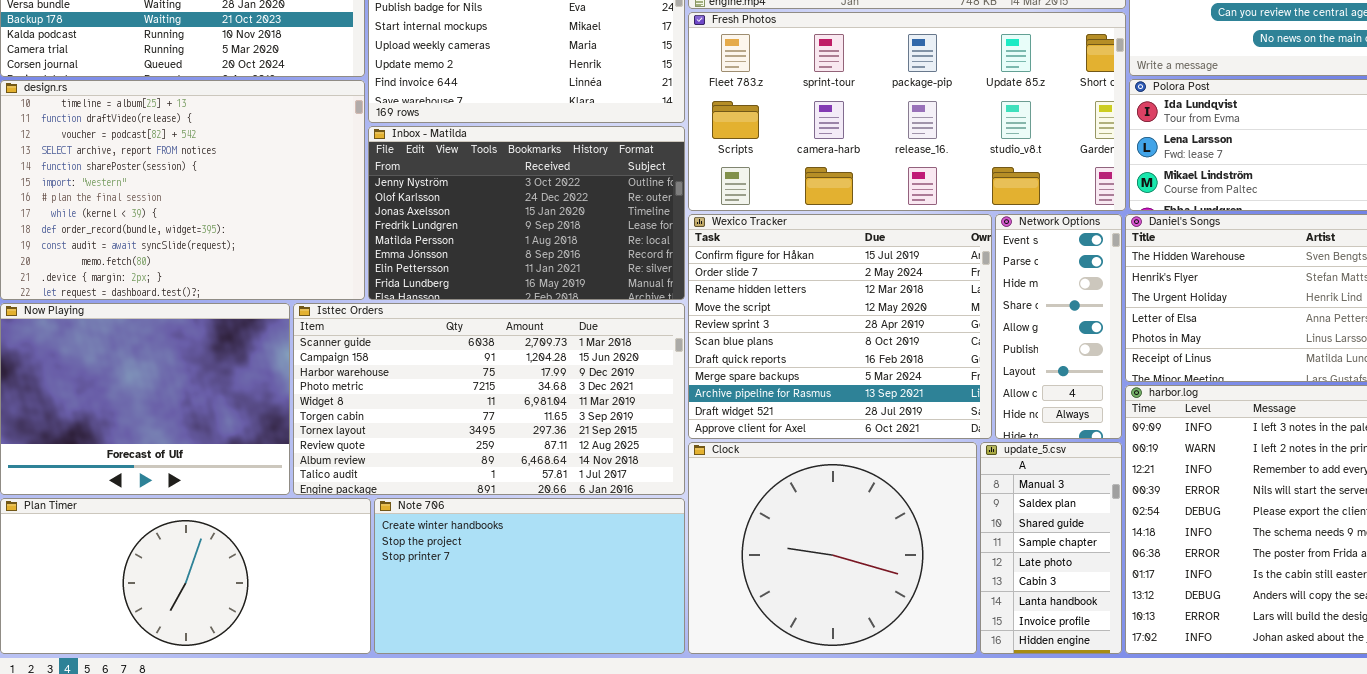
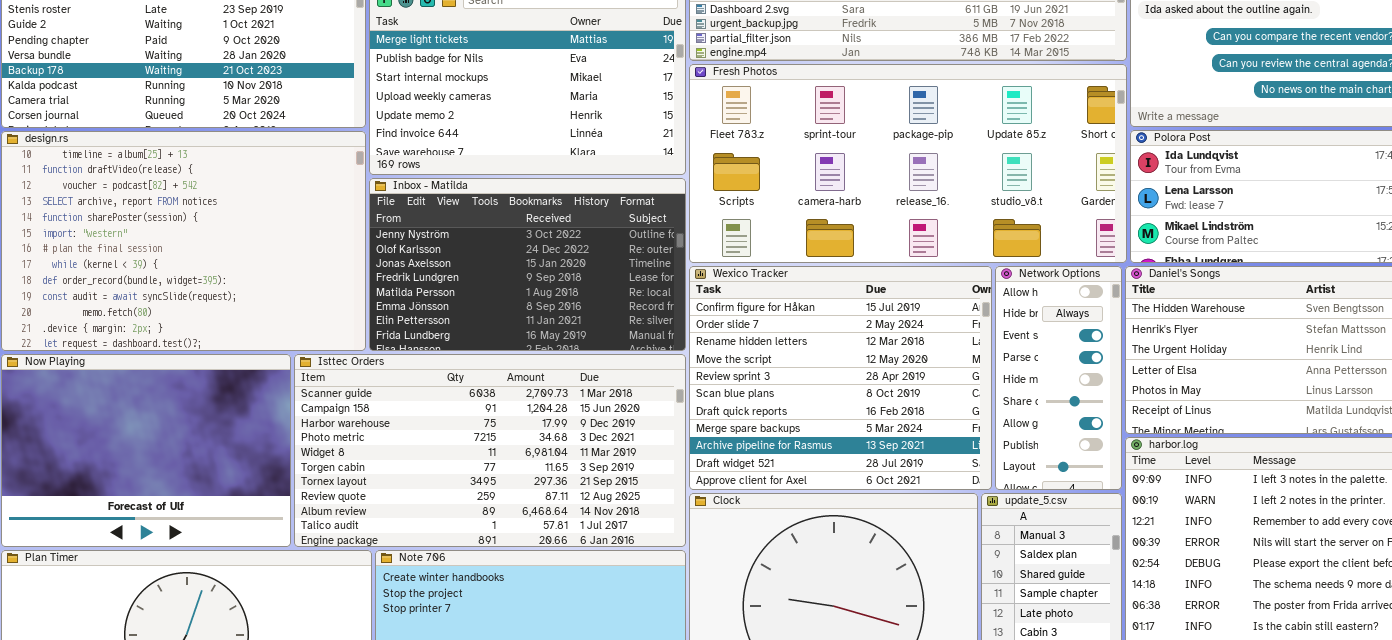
Network Options: [995,214,1122,439] -> [995,266,1122,490], scrolled up 2 rows

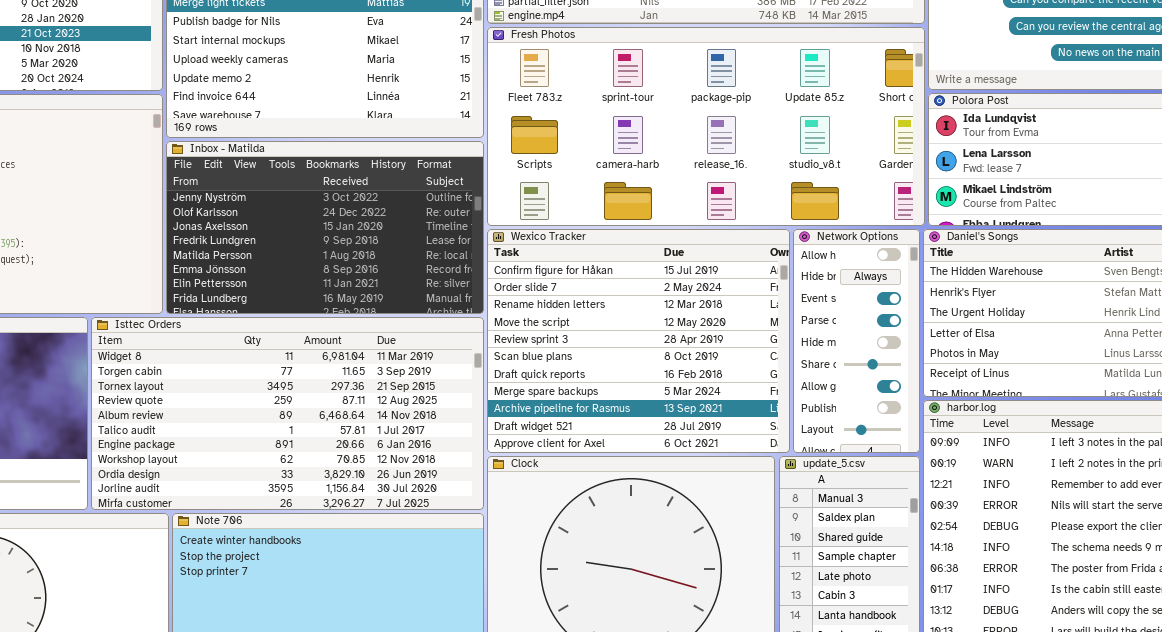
Isttec Orders: [294,354,686,547] -> [91,317,484,510], scrolled down 4 rows

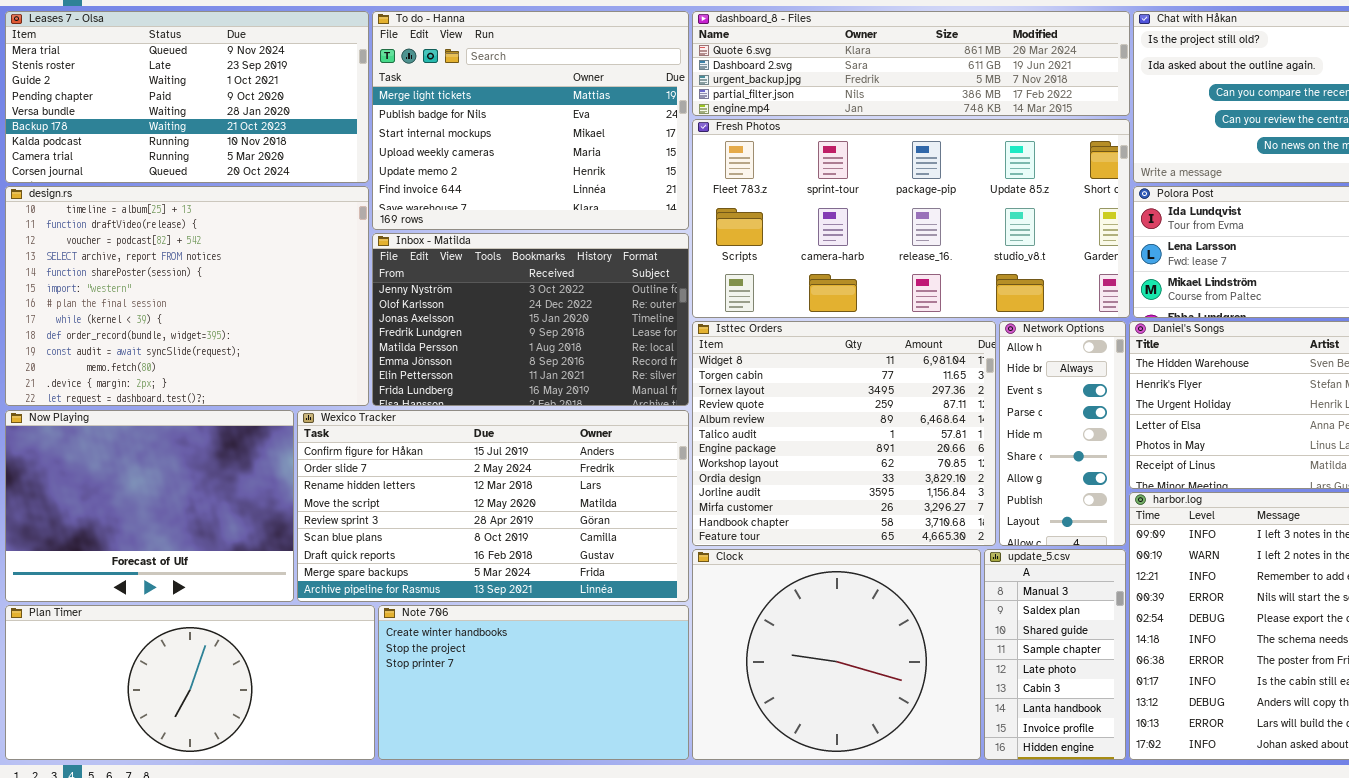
Wexico Tracker: [487,229,790,453] -> [297,410,689,602], moved, resized
Isttec Orders: [91,317,484,510] -> [692,321,996,546], moved, resized

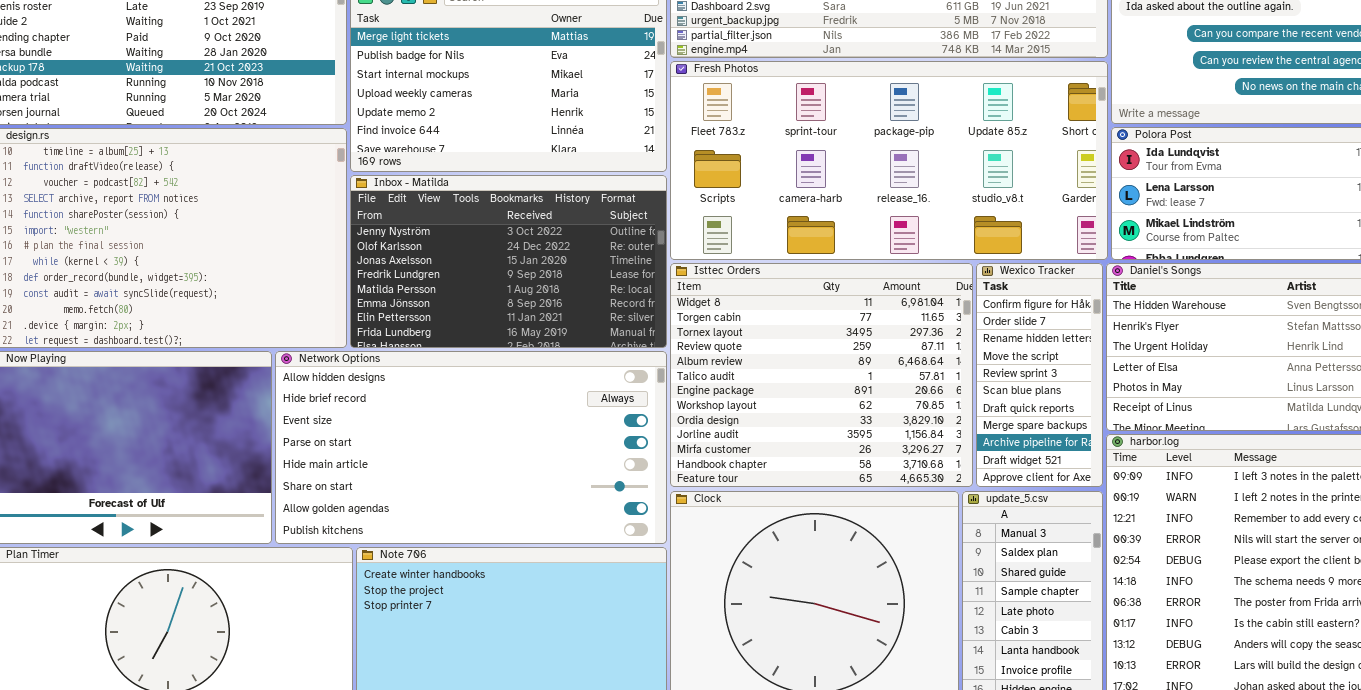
Network Options: [999,321,1126,546] -> [275,351,667,544], moved, resized
Wexico Tracker: [297,410,689,602] -> [976,263,1103,487], moved, resized

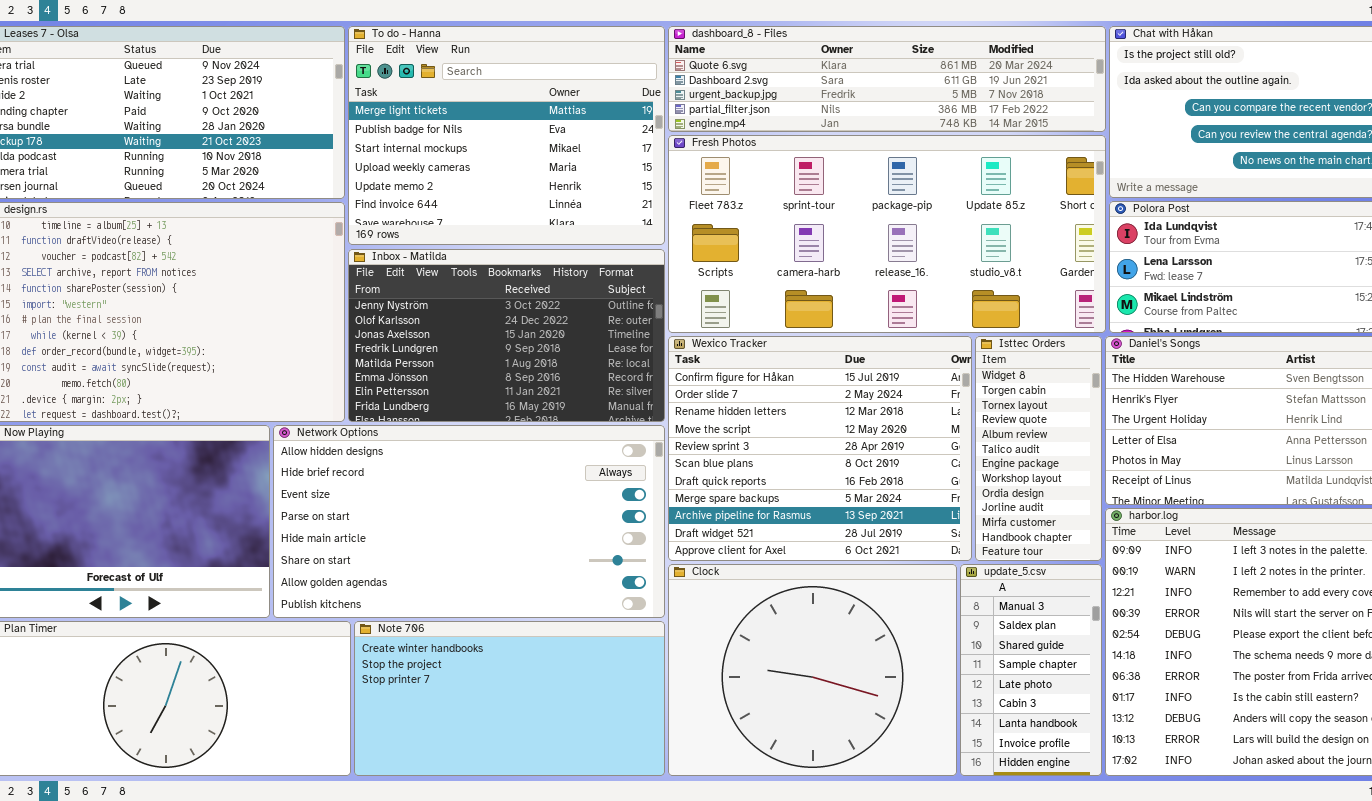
Isttec Orders: [670,263,973,487] -> [975,336,1102,561], moved, resized
Wexico Tracker: [976,263,1103,487] -> [668,336,972,561], moved, resized

